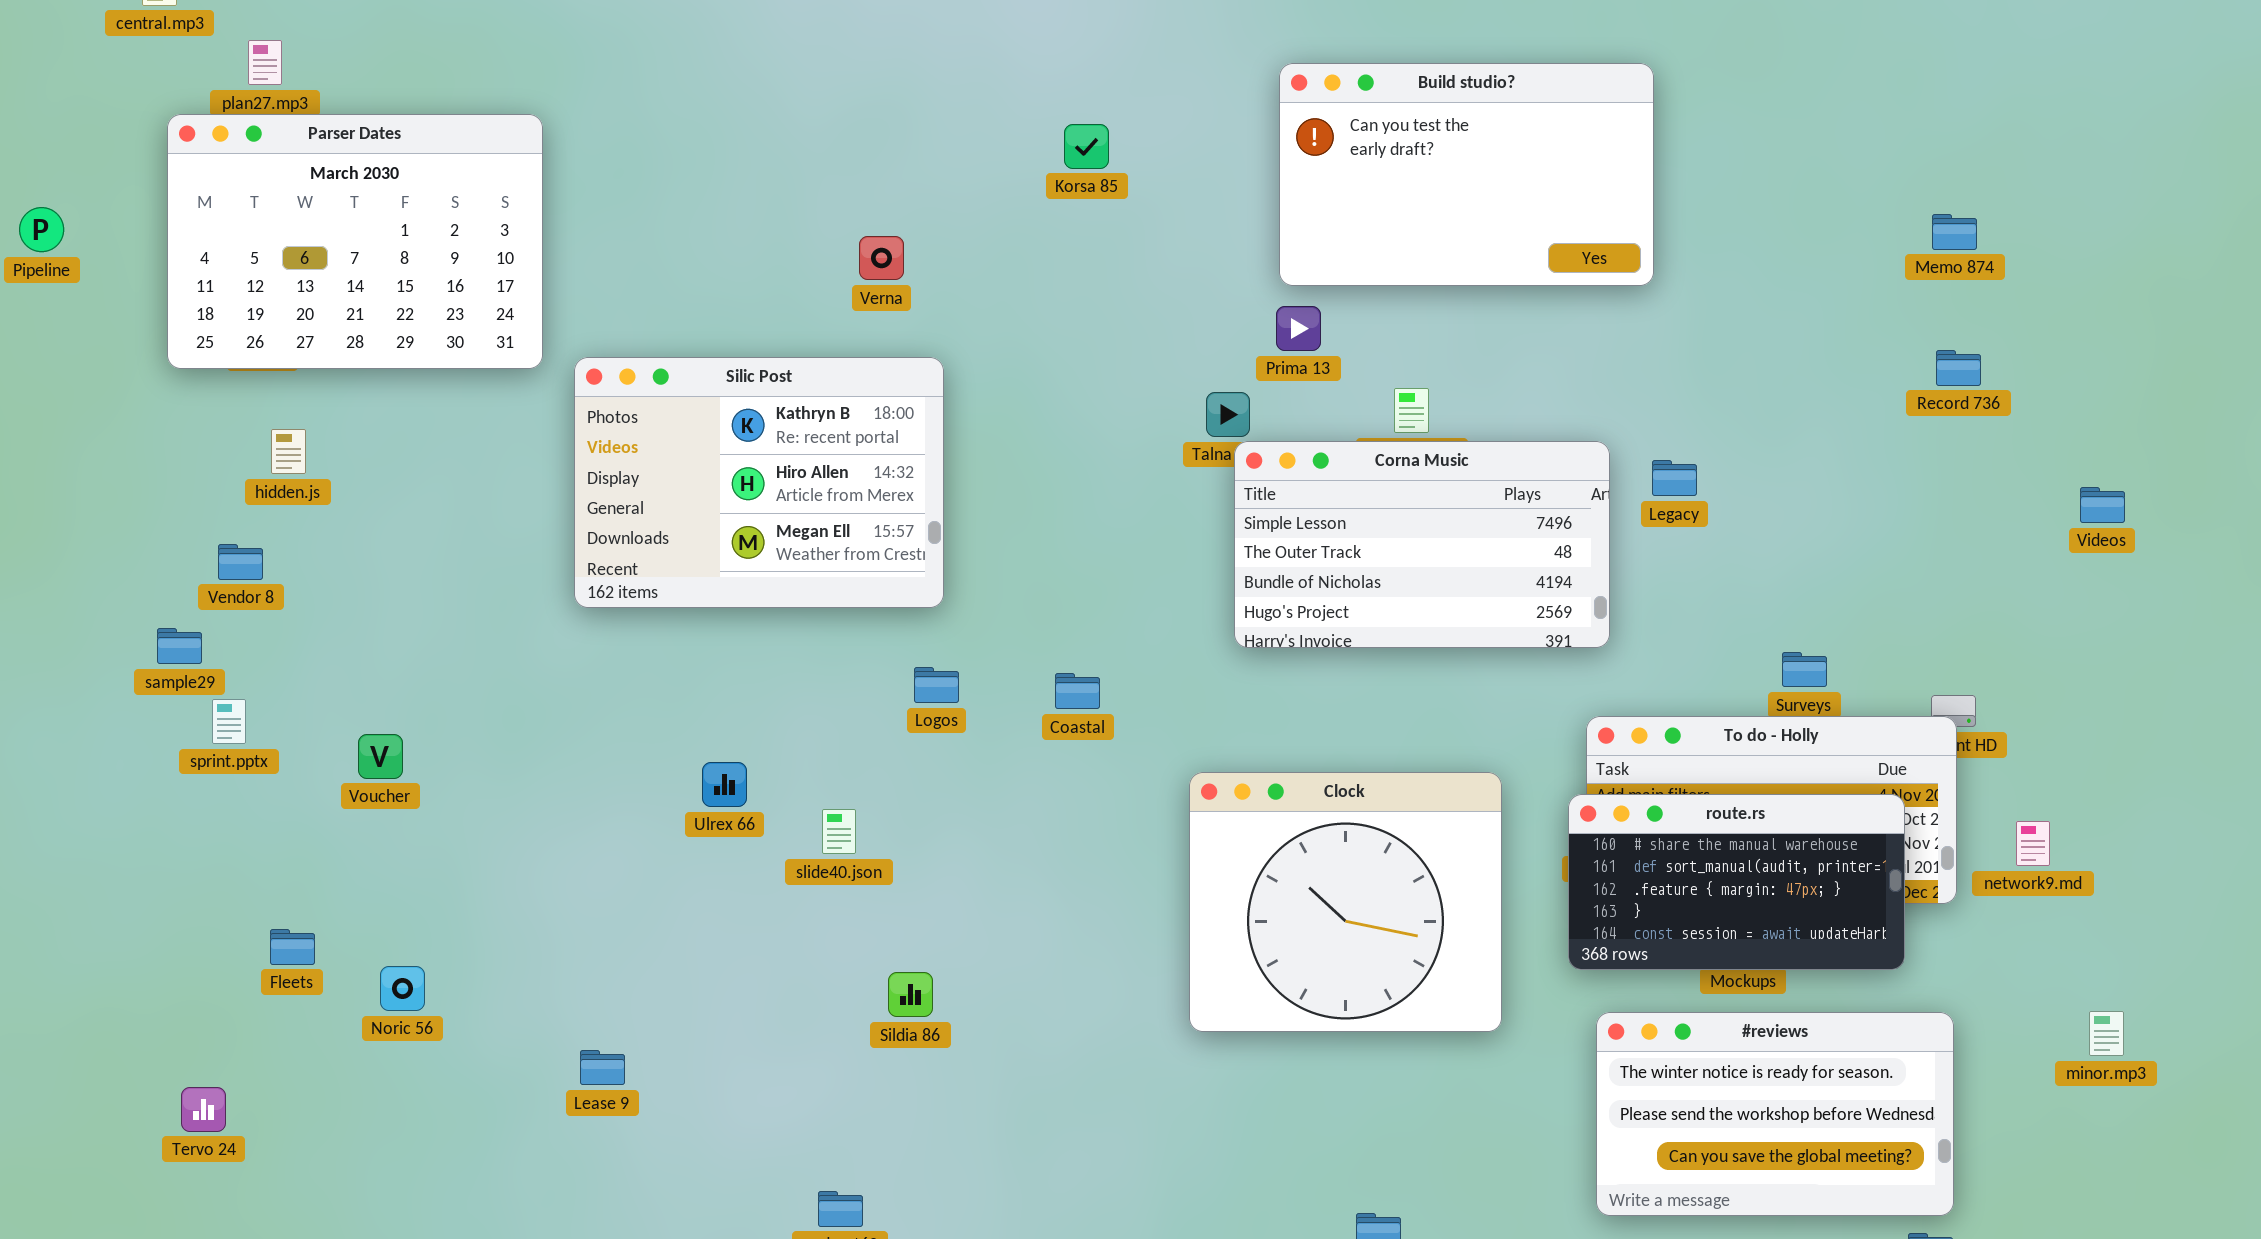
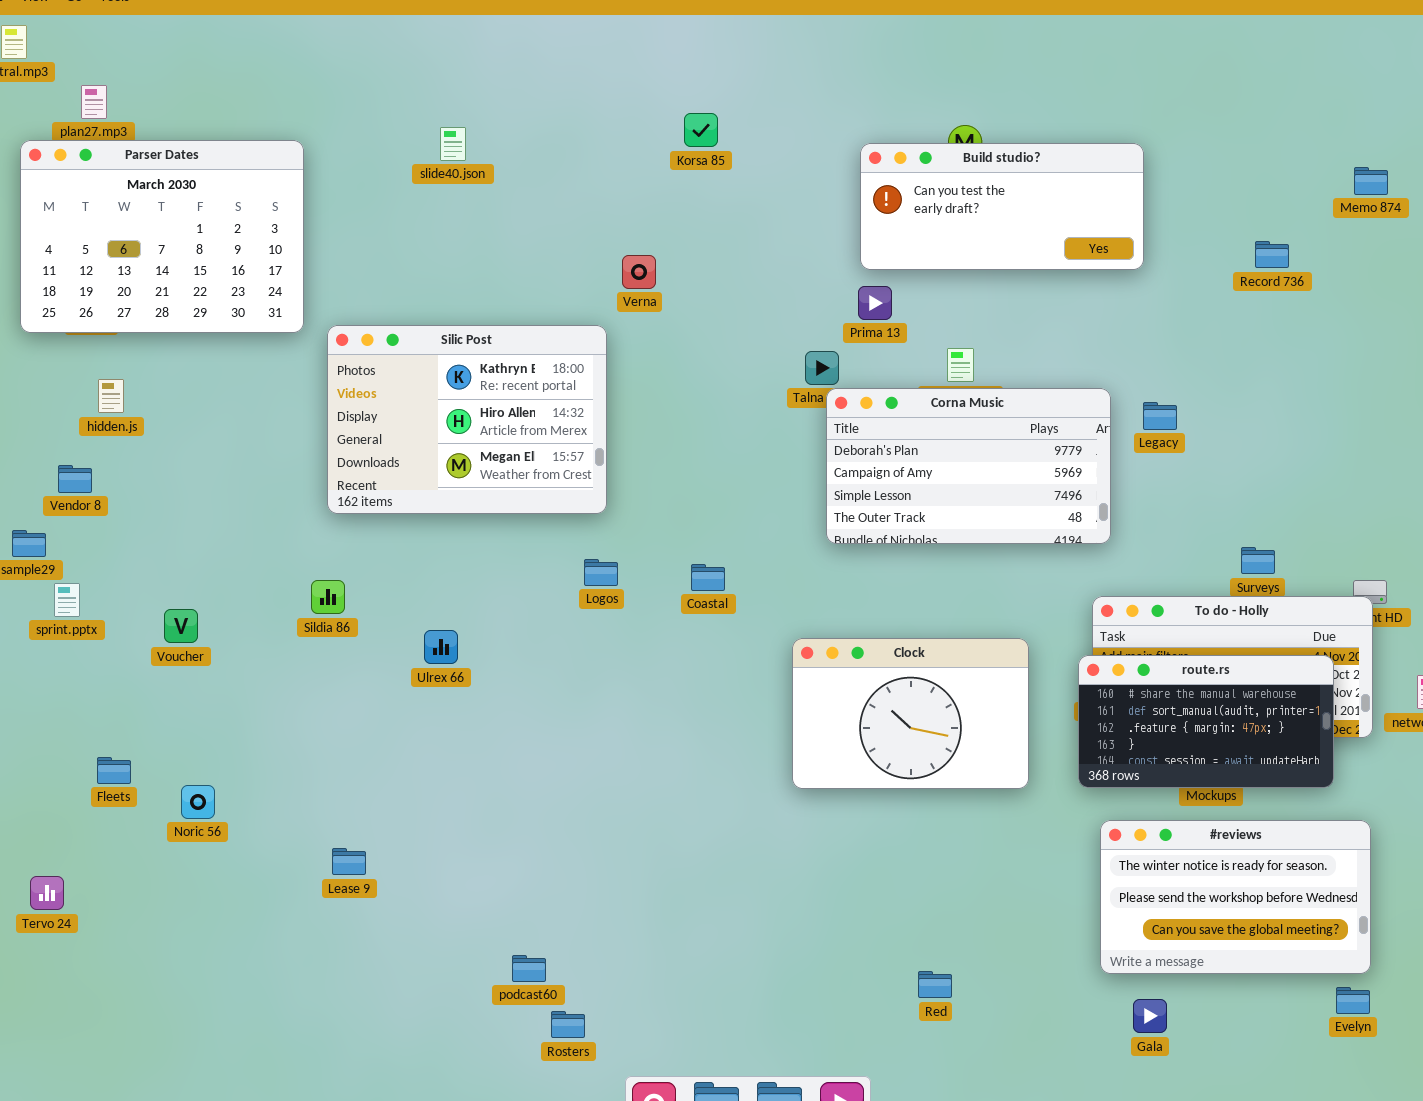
Build studio?: [1279,63,1654,286] -> [860,143,1144,270], resized
Korsa 85: [1064,124,1109,169] -> [684,113,718,147], moved
Memo 874: [1932,214,1977,250] -> [1354,167,1388,195], moved
Verna: [859,236,904,280] -> [622,255,656,289], moved
Record 736: [1936,350,1981,386] -> [1255,241,1289,268], moved
Corna Music: [1234,441,1610,648] -> [826,388,1111,544], scrolled up 2 rows
Clock: [1189,772,1502,1032] -> [792,638,1029,789], resized
slide40.json: [822,809,856,854] -> [440,127,466,161], moved
Sildia 86: [888,972,933,1017] -> [311,580,345,614], moved

